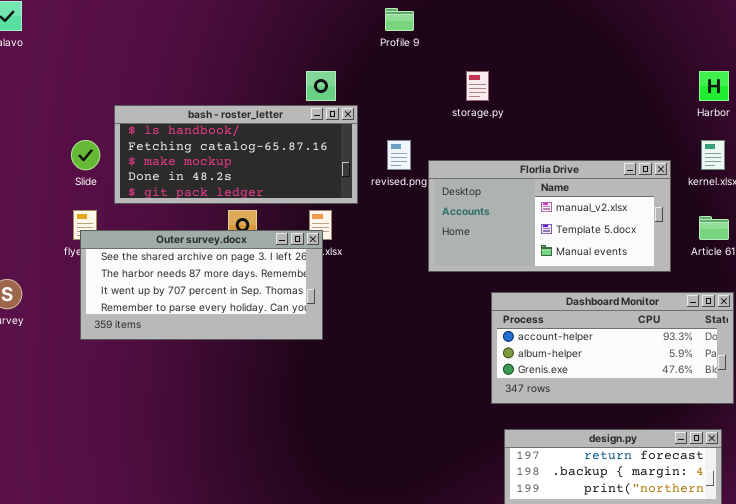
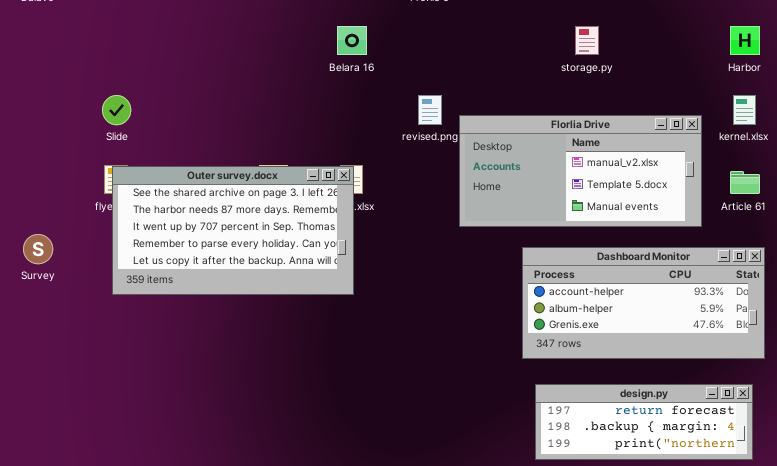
storage.py: [466,71,489,101] -> [575,26,599,55], moved
bash - roster_letter: [114,105,358,204] -> none, closed
Outer survey.docx: [80,230,323,340] -> [112,166,354,295], resized

